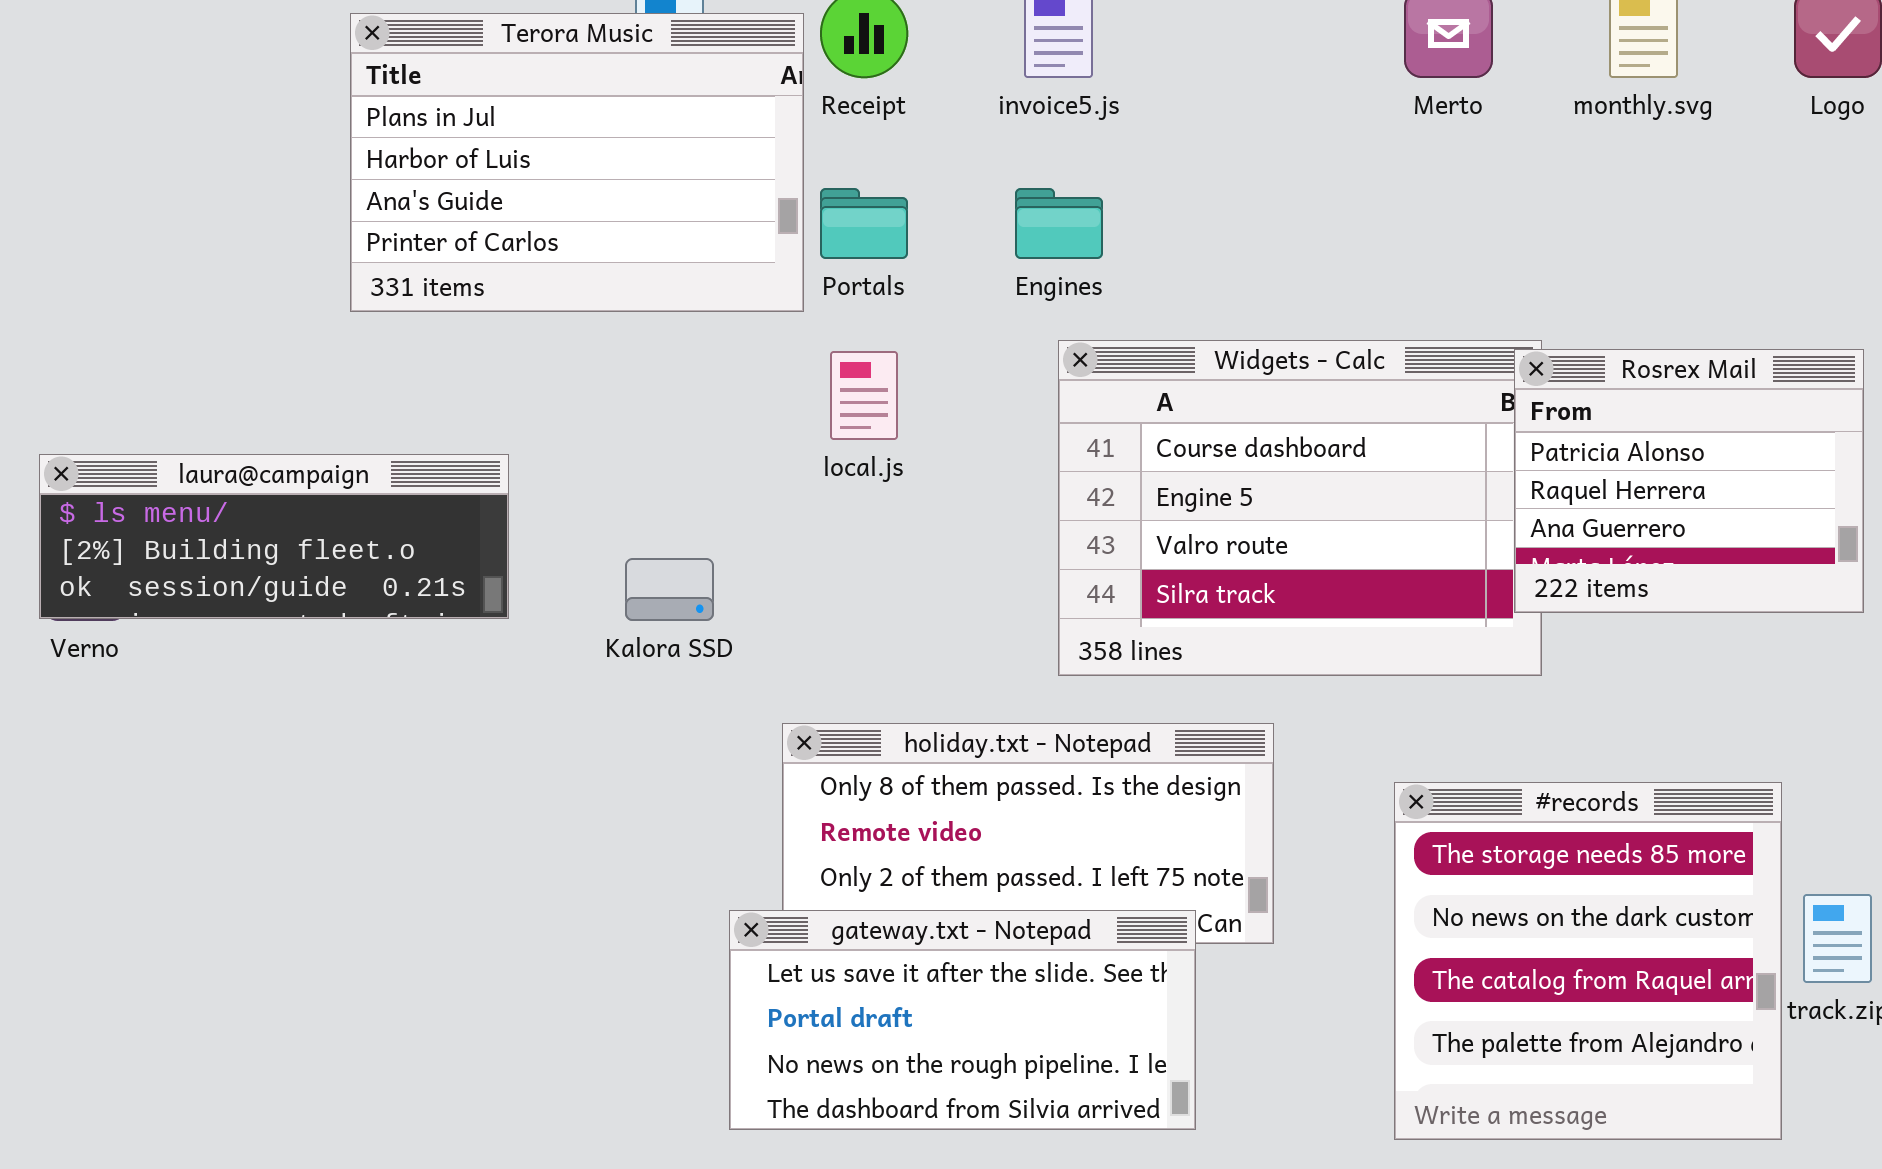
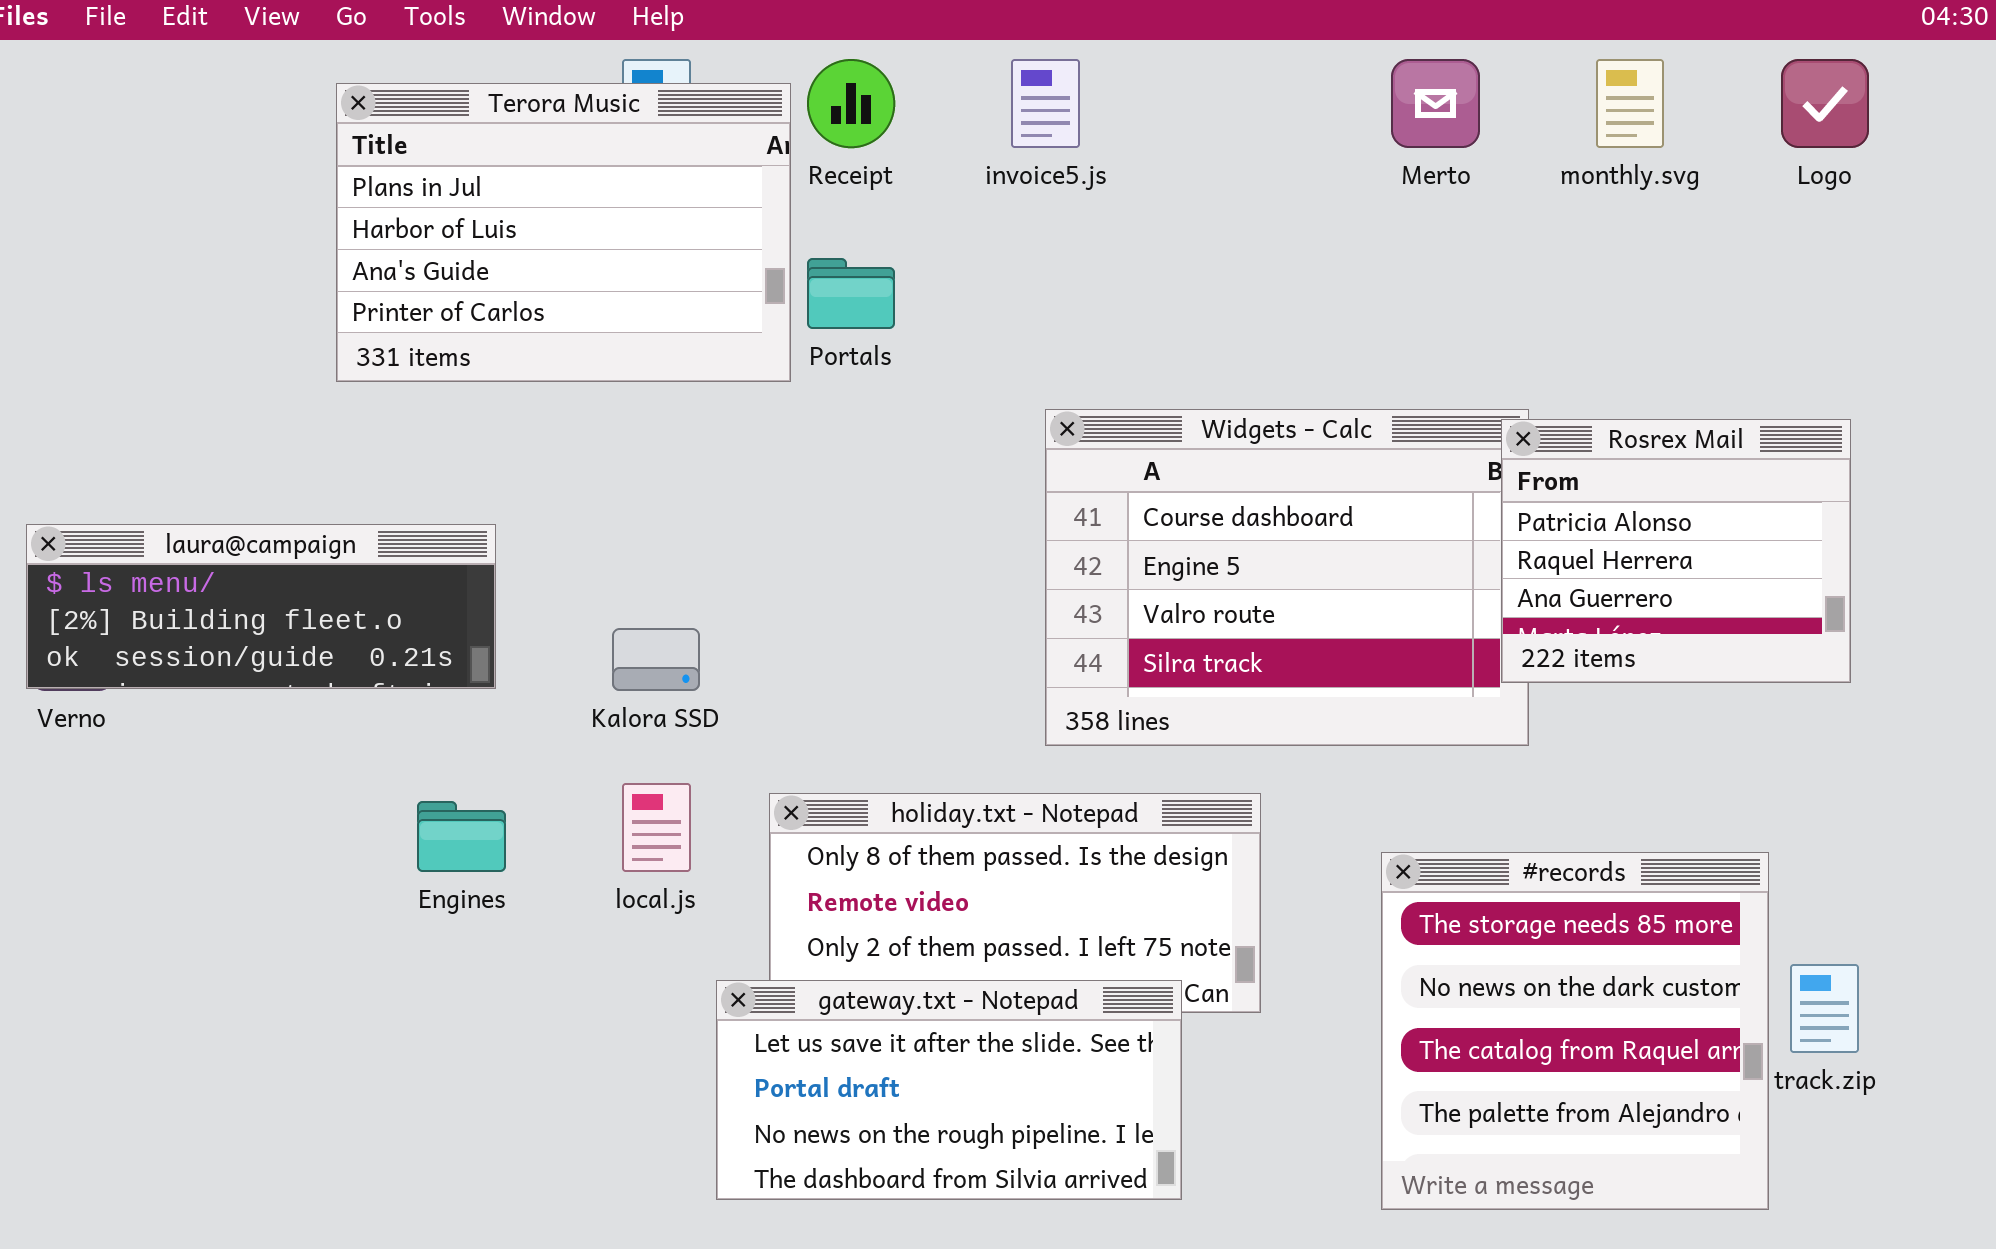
Engines: [1015,188,1103,259] -> [417,801,506,872], moved
local.js: [830,351,898,440] -> [622,783,691,872], moved

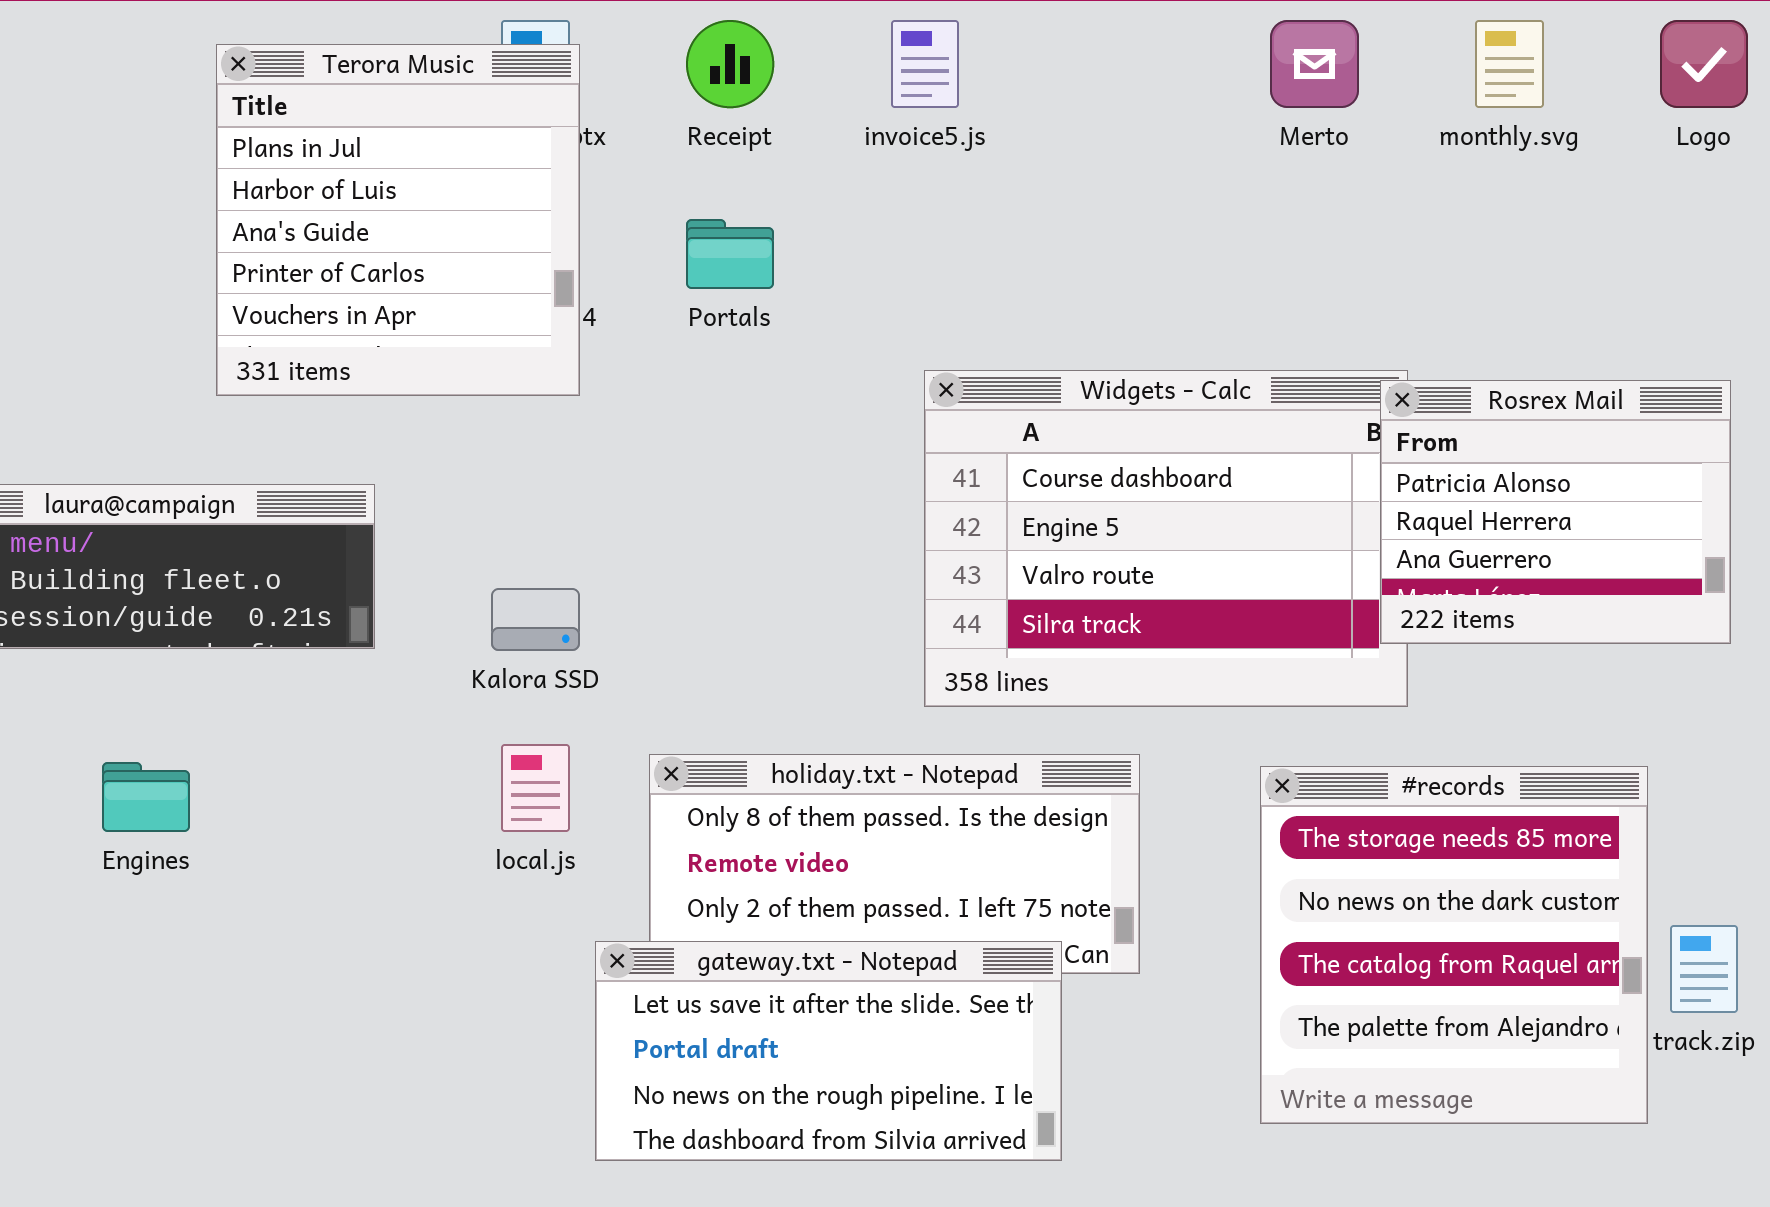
Terora Music: [336,83,791,382] -> [216,44,580,396], resized
Engines: [417,801,506,872] -> [102,762,190,832], moved
#records: [1381,852,1769,1210] -> [1260,766,1648,1124], moved

